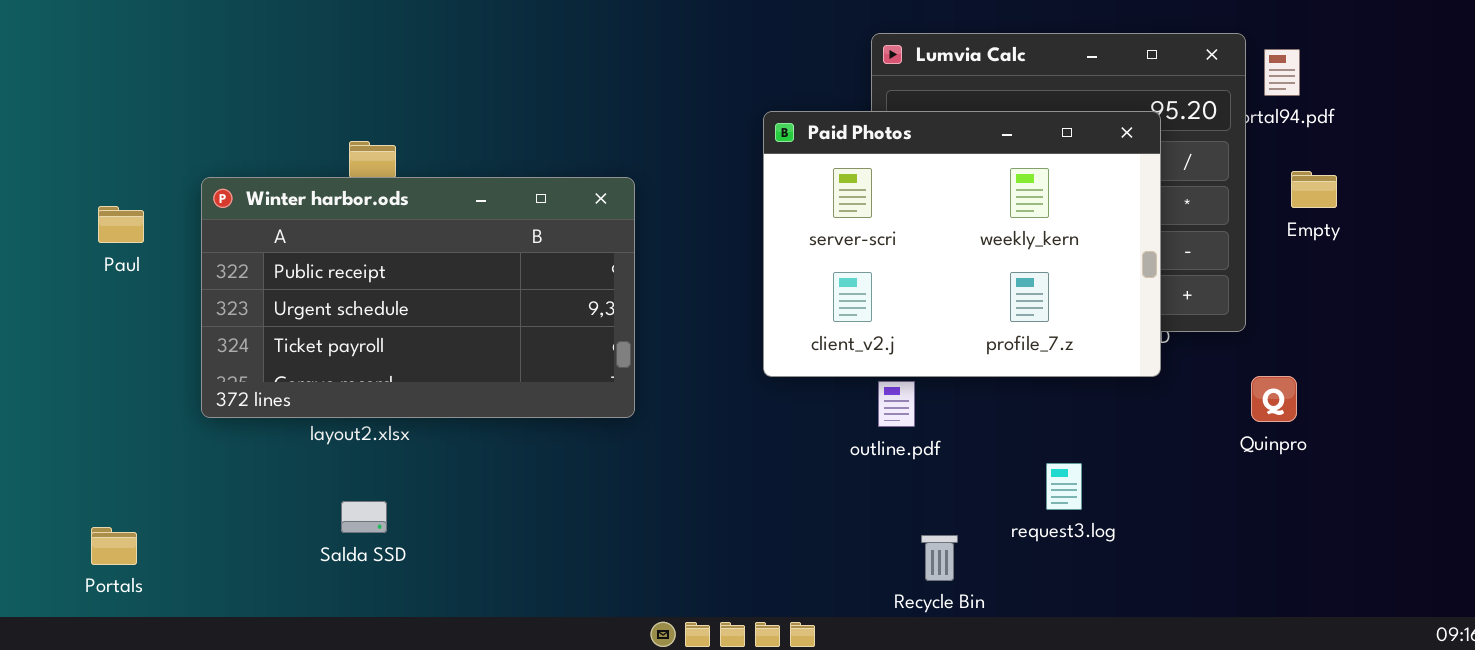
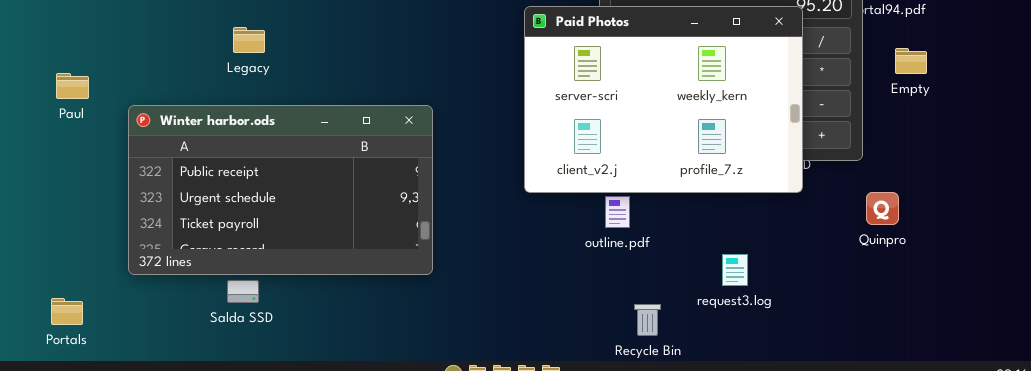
Winter harbor.ods: [201,177,635,418] -> [128,105,433,275], moved

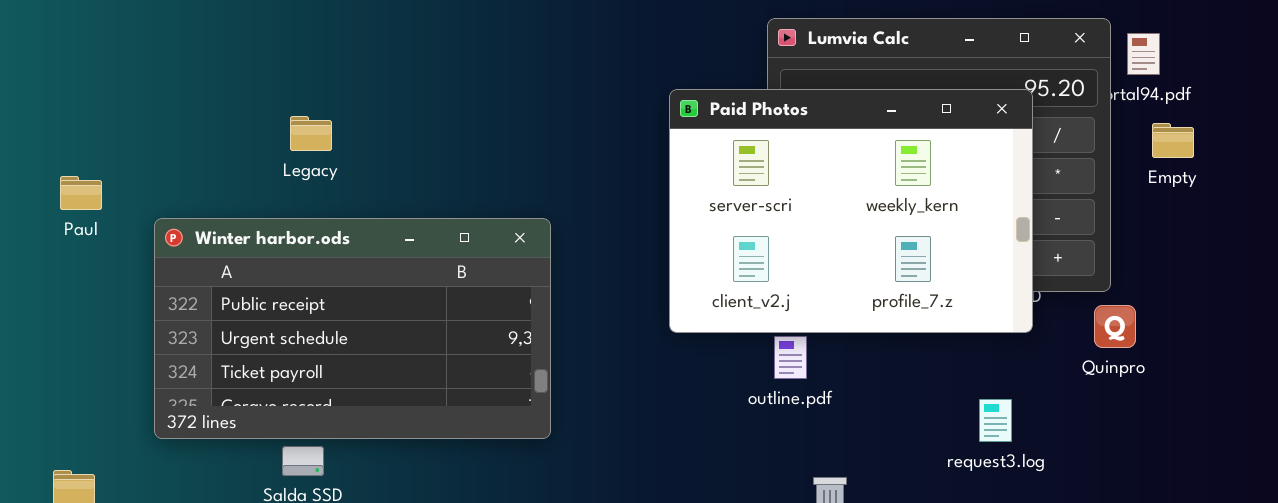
Empty: [895,48,927,74] -> [1152,123,1194,158], moved
Quinpro: [866,192,899,225] -> [1094,305,1136,348], moved
request3.log: [722,254,748,286] -> [979,399,1012,442], moved

